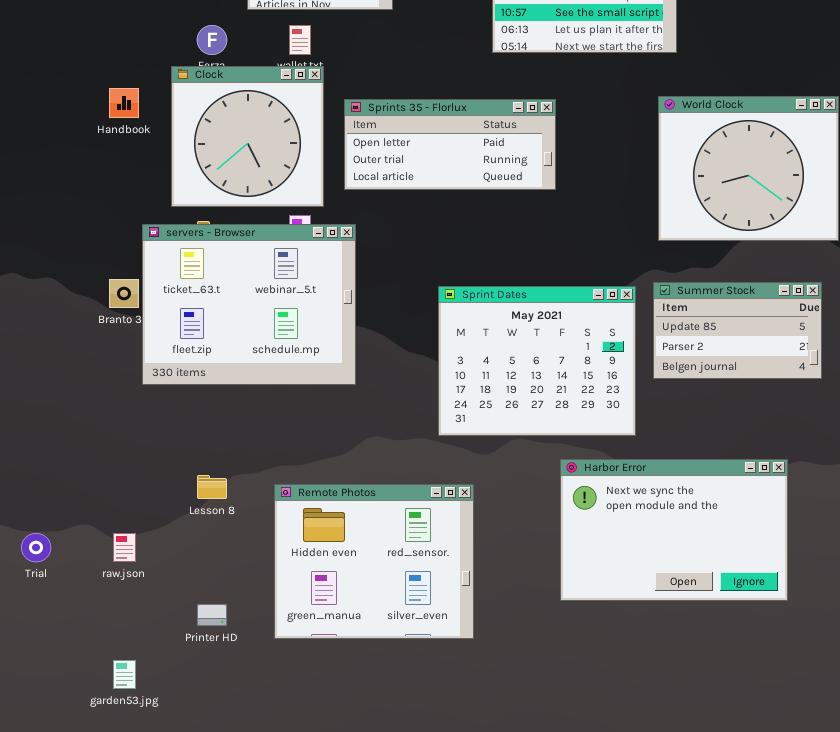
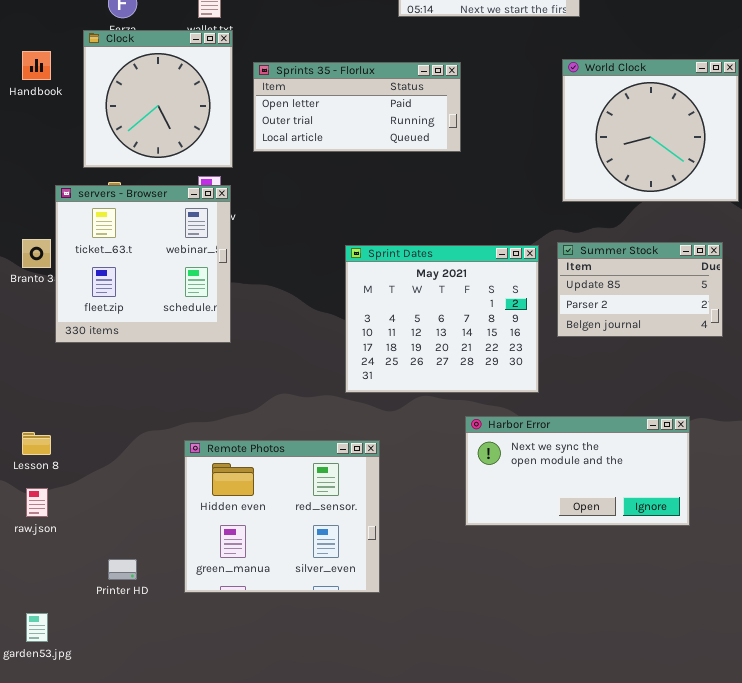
servers - Browser: [142,224,356,385] -> [55,185,231,343], resized
Harbor Error: [560,459,788,601] -> [465,416,690,526], resized
Lesson 8: [197,475,227,499] -> [22,432,51,455], moved

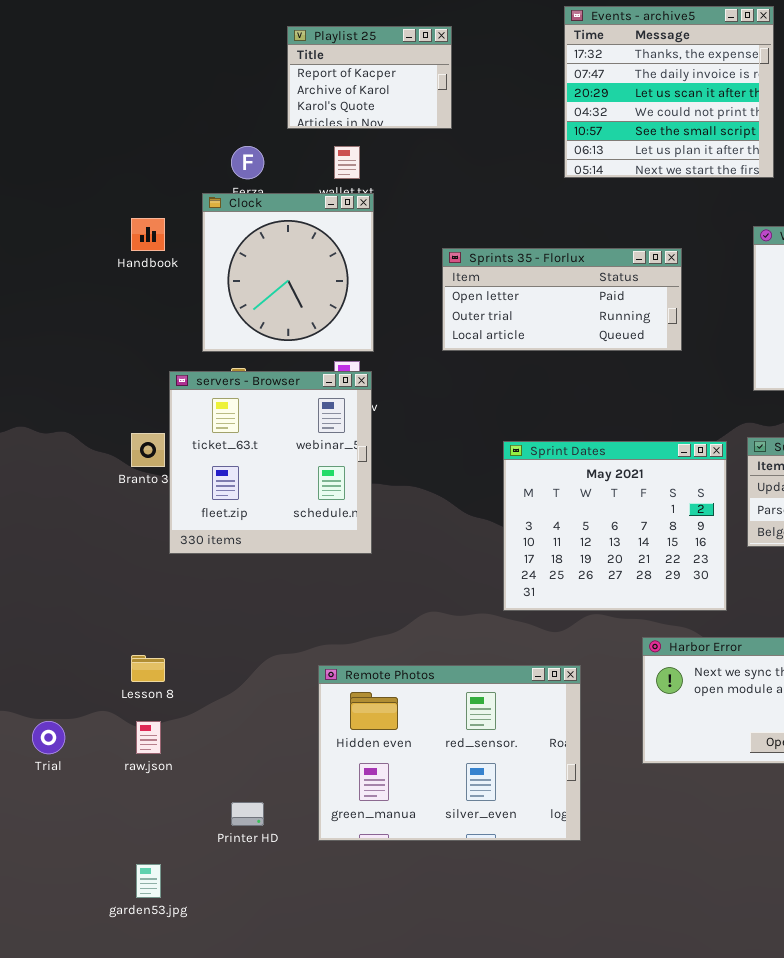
Sprints 35 - Florlux: [253,62,461,152] -> [442,248,682,351], moved
Remote Photos: [184,440,380,593] -> [318,665,581,841], resized

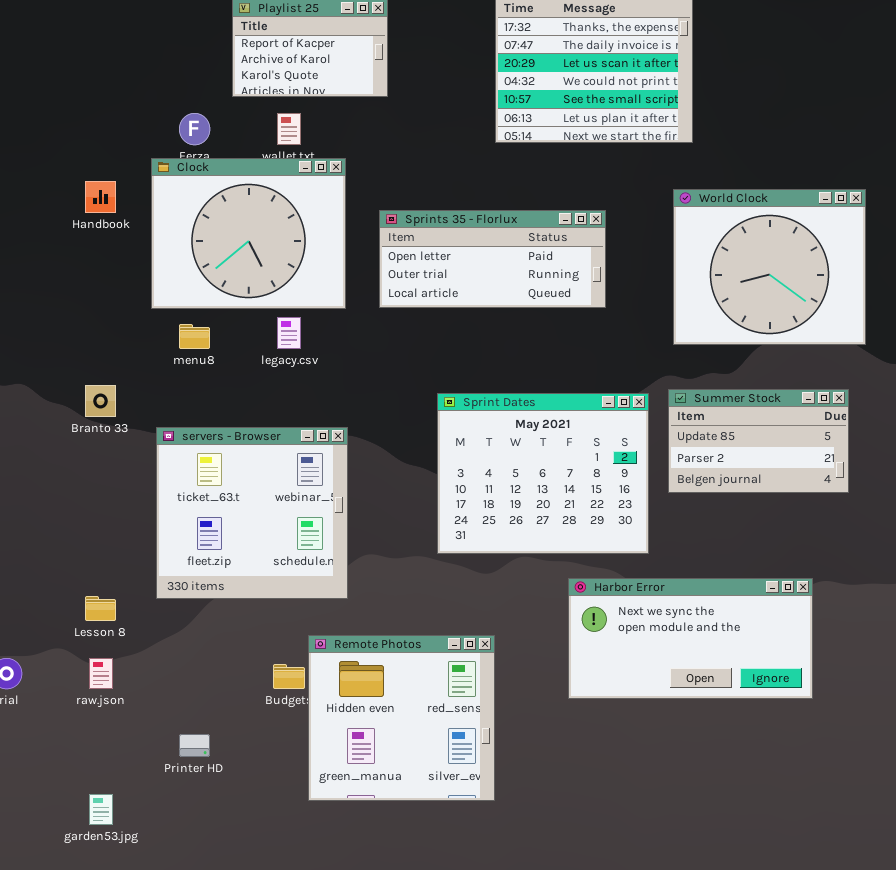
Clock: [202,193,374,352] -> [151,158,346,309], resized
servers - Browser: [169,371,372,554] -> [156,427,348,599], moved
Remote Photos: [318,665,581,841] -> [308,635,495,801], moved, resized

